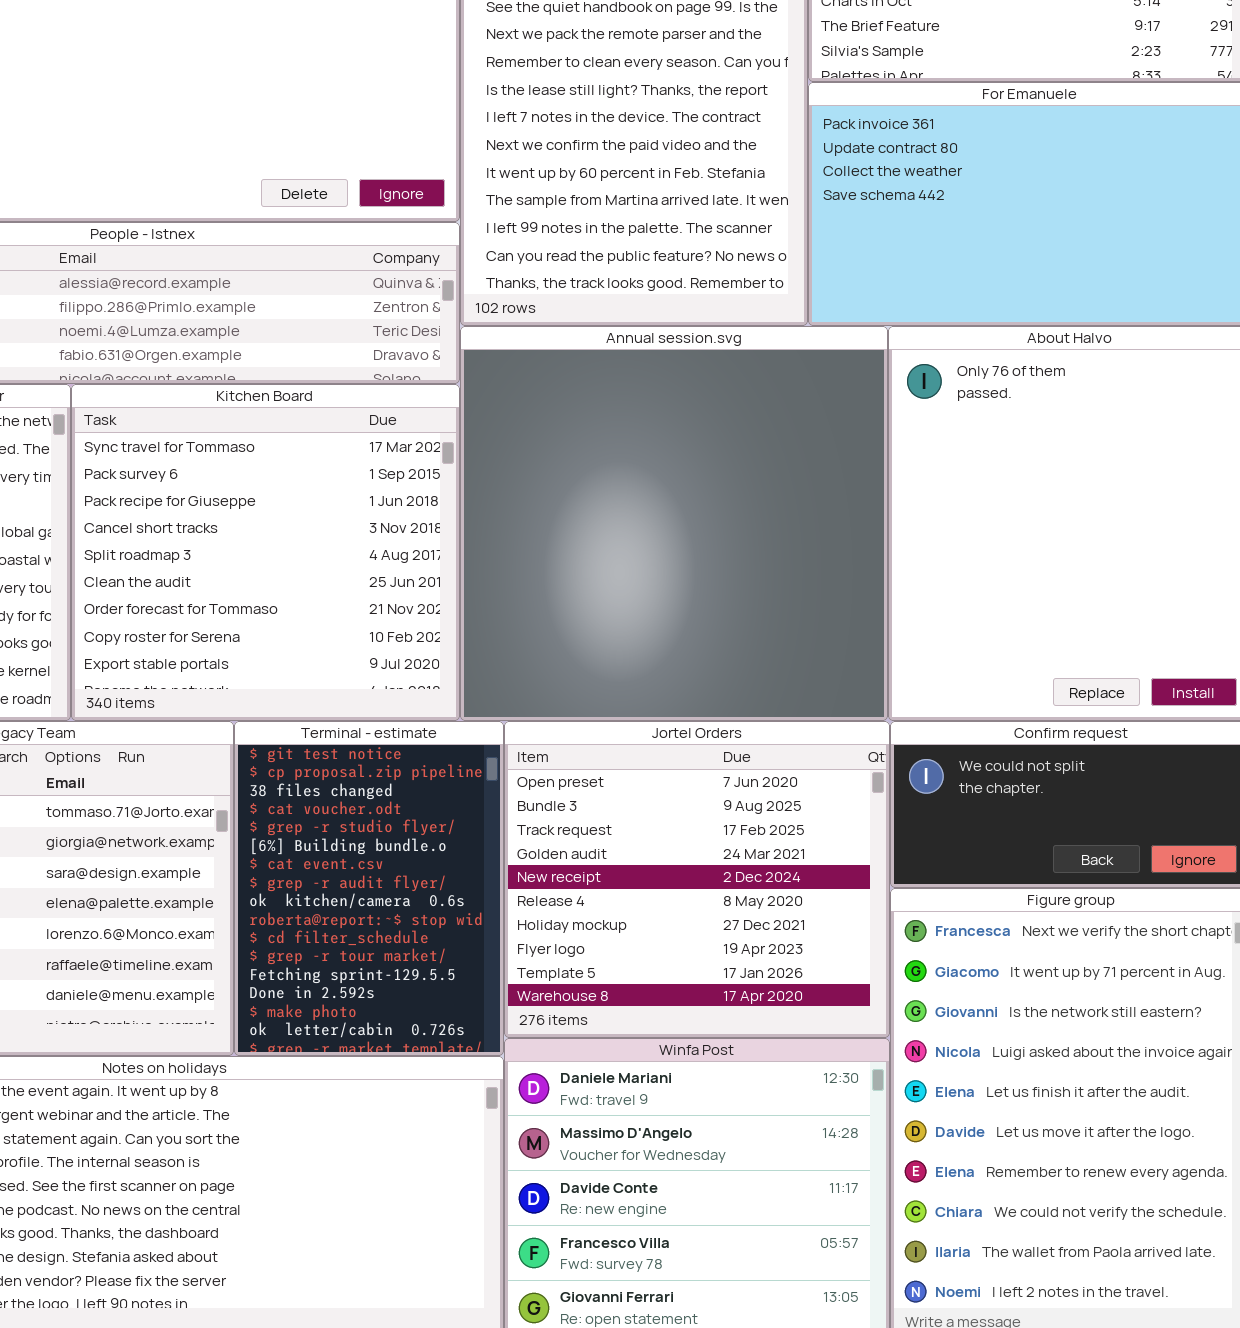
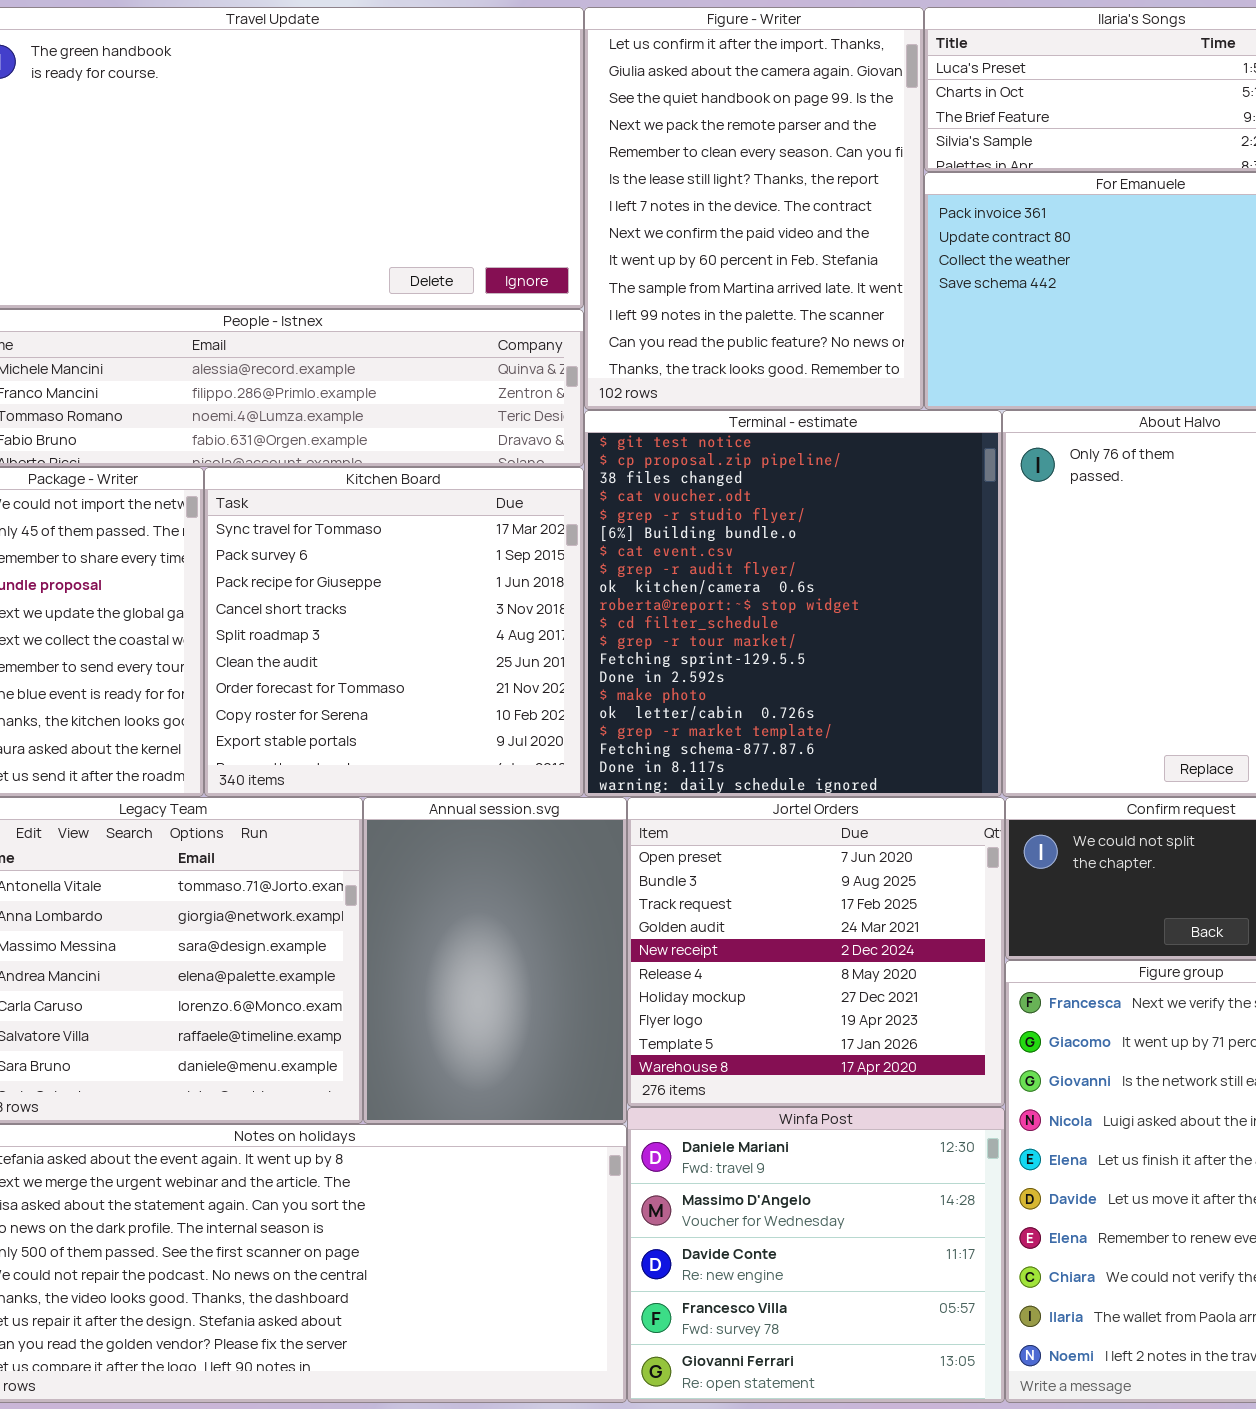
Annual session.svg: [460,326,888,721] -> [363,797,627,1124], moved, resized
Terminal - estimate: [234,721,504,1056] -> [584,410,1002,797], moved, resized

